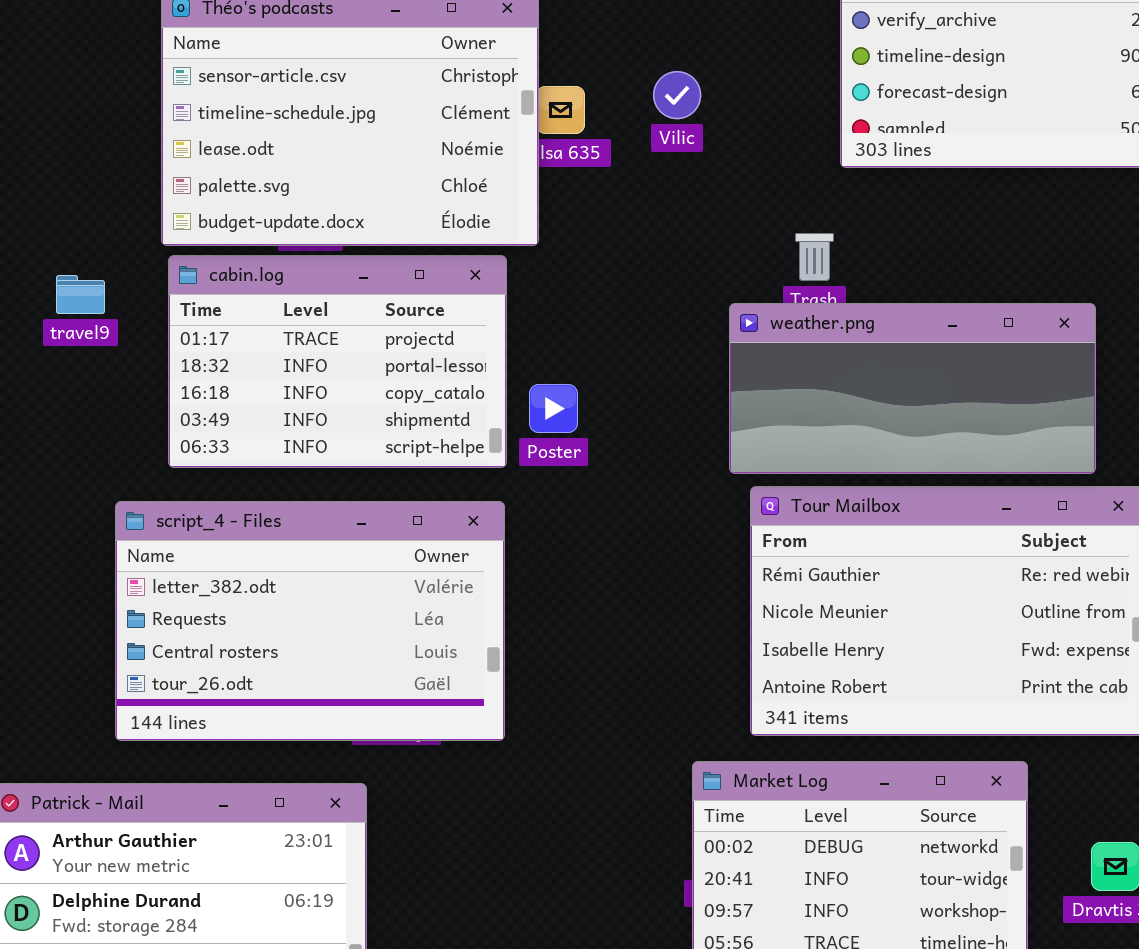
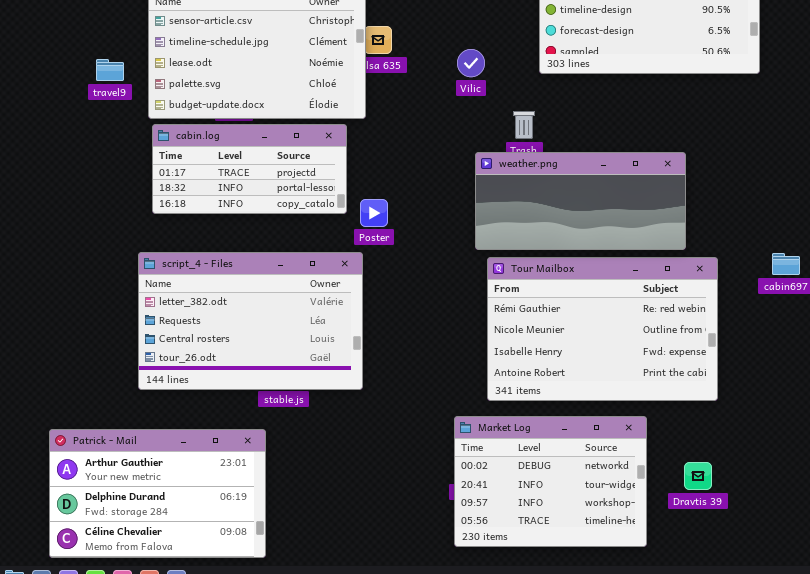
Vilic: [653,71,701,119] -> [457,49,485,77], moved
cabin.log: [168,255,507,468] -> [152,124,347,214], resized
travel9: [56,275,105,314] -> [96,59,124,81], moved
script_4 - Files: [115,501,505,741] -> [138,252,363,390], moved

